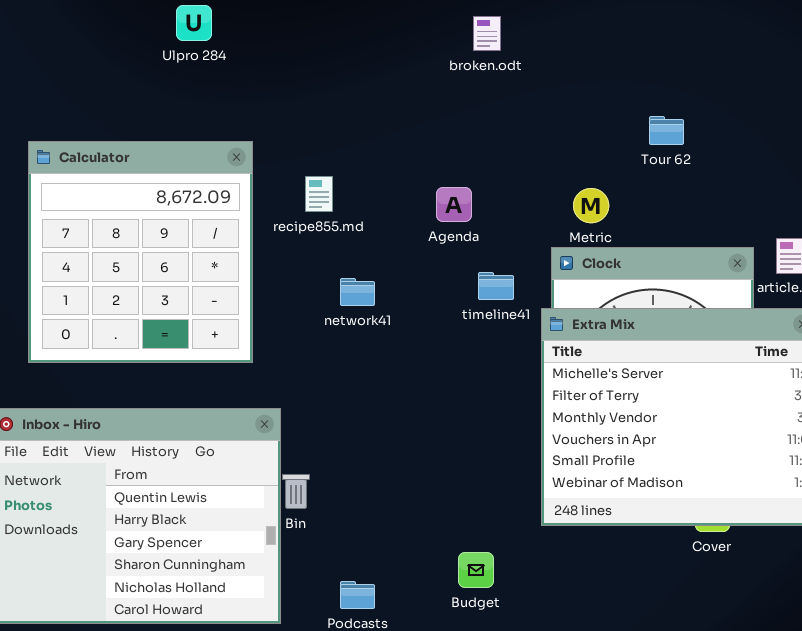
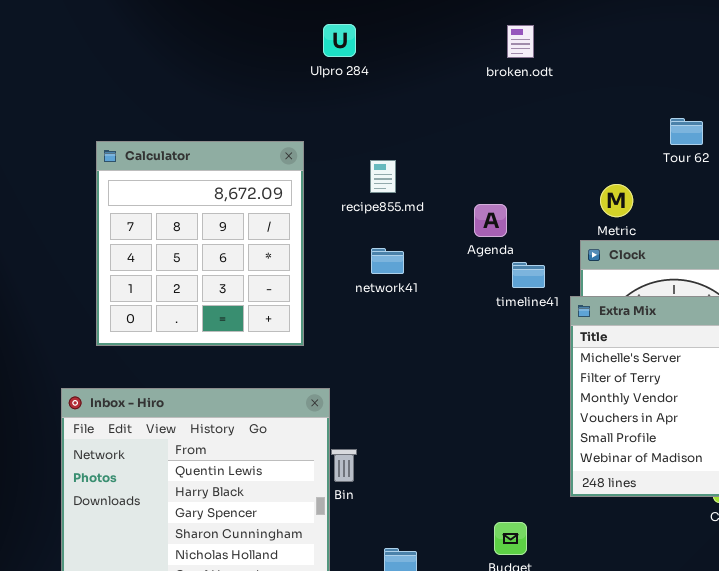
Ulpro 284: [176,5,212,41] -> [323,24,356,57], moved
recipe855.md: [305,176,333,212] -> [370,160,396,193], moved
Agenda: [436,187,472,222] -> [474,204,507,237], moved
network41: [340,278,375,306] -> [371,248,404,274], moved

